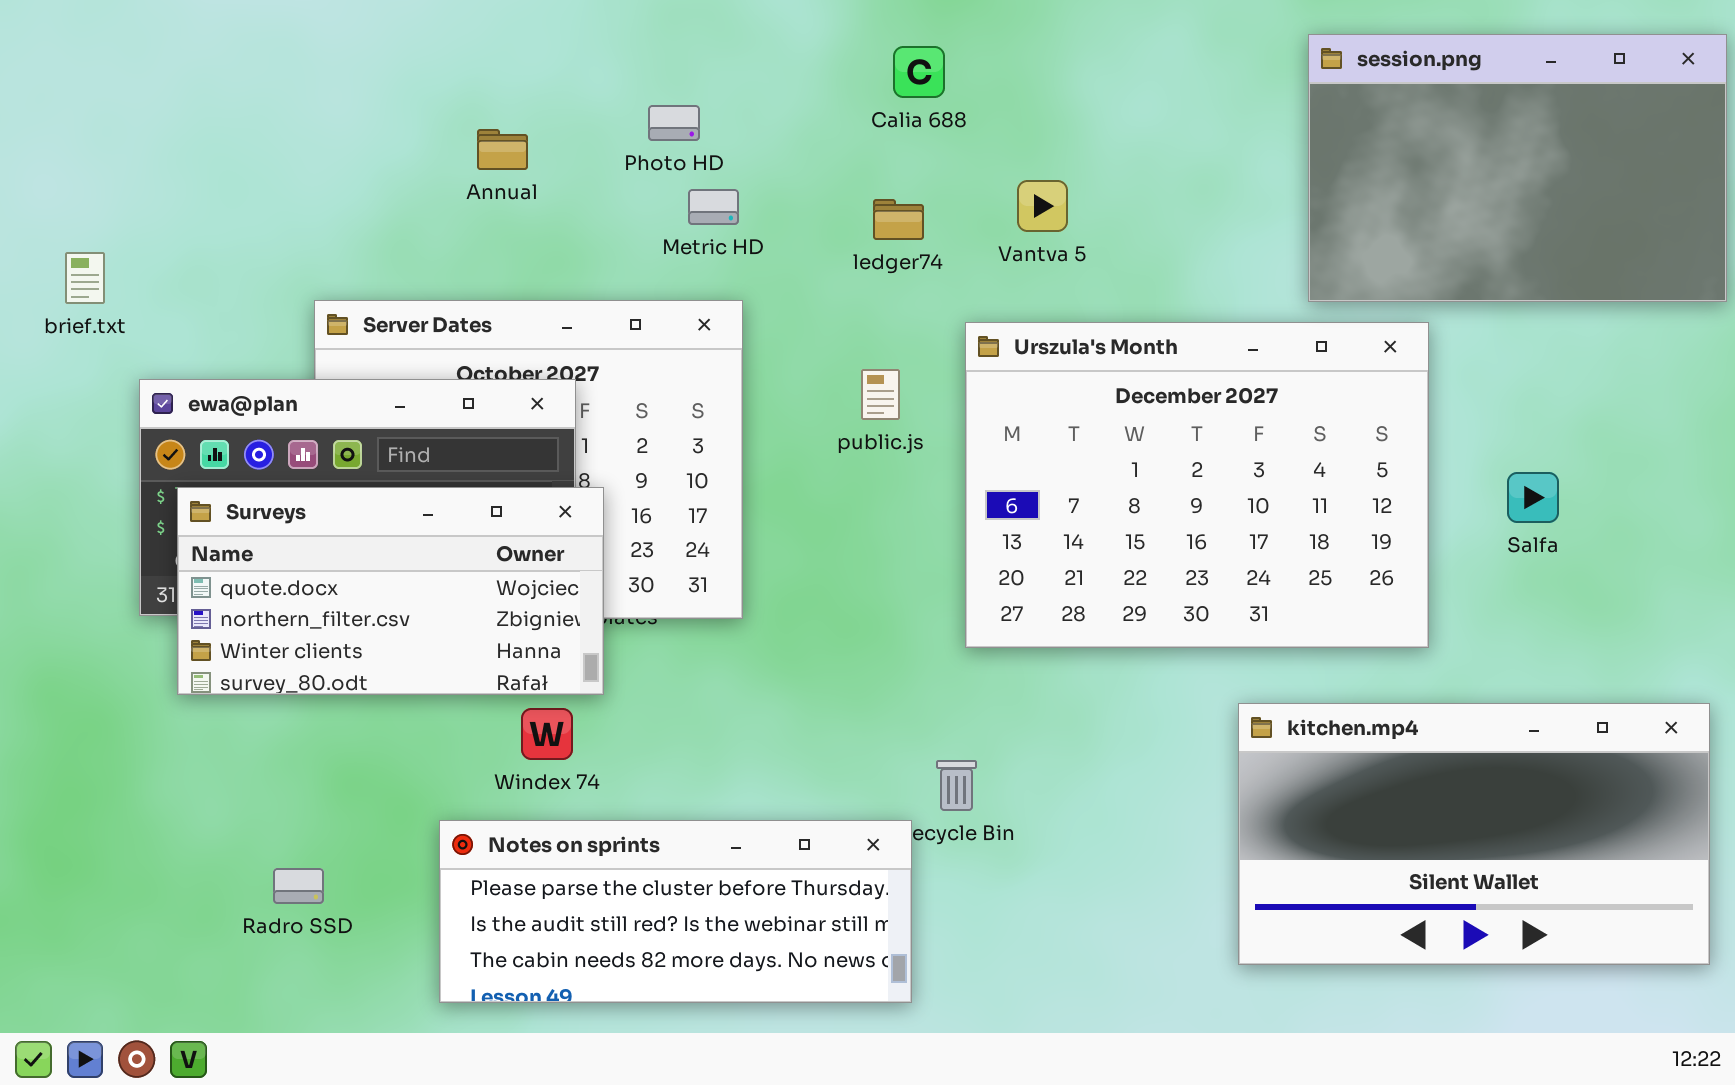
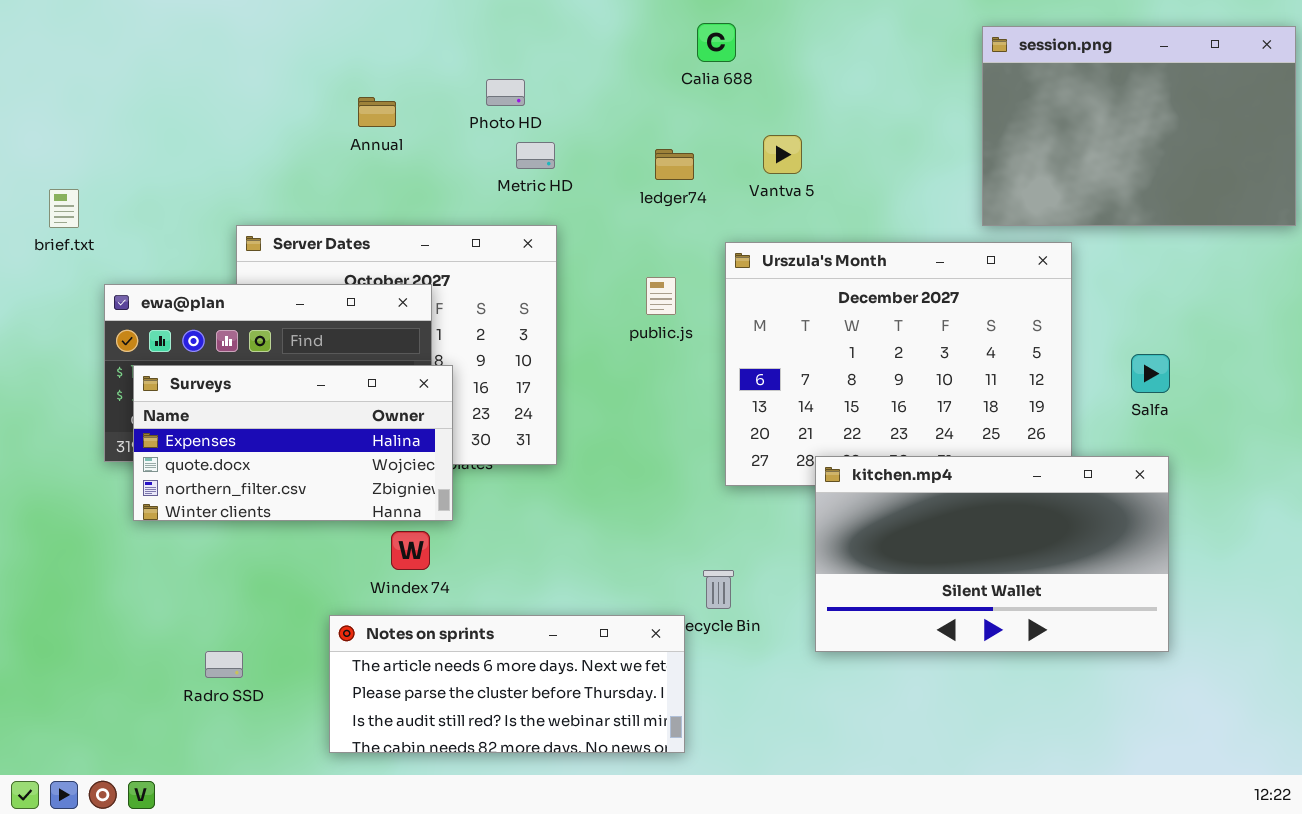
Calia 688: [893,46,945,98] -> [697,23,736,62], moved
Surveys: [177,487,604,695] -> [133,365,453,521], scrolled up 1 row
kitchen.mp4: [1238,703,1710,965] -> [815,456,1169,652], moved
Notes on sprints: [439,820,912,1003] -> [329,615,685,753], scrolled up 1 row

